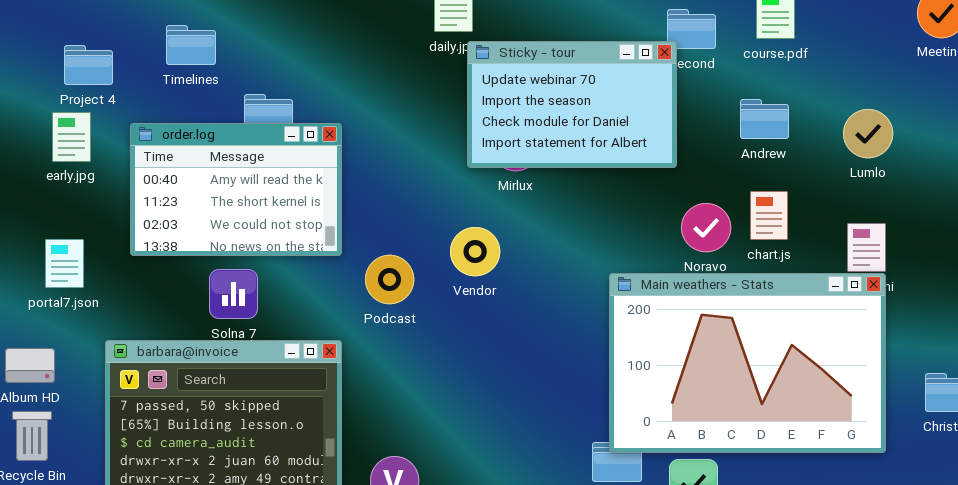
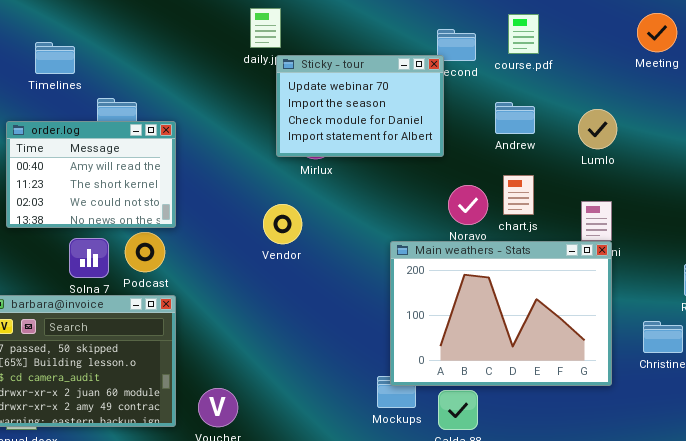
Podcast: [365,255,414,304] -> [125,232,165,272], moved

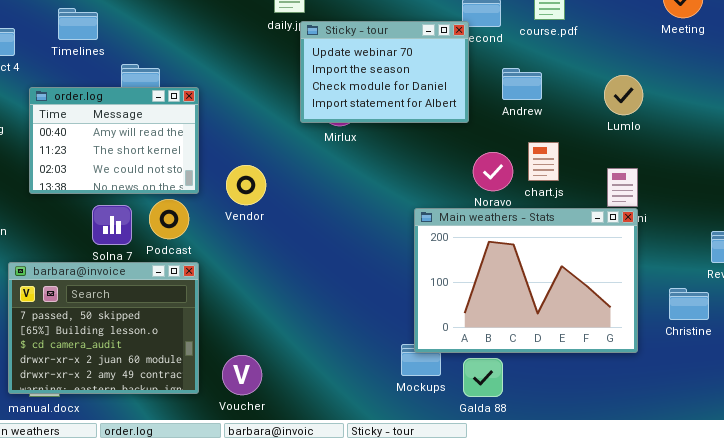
Andrew: [495,102,535,134] -> [502,68,542,100], moved
Vendor: [263,204,302,244] -> [226,165,266,205], moved

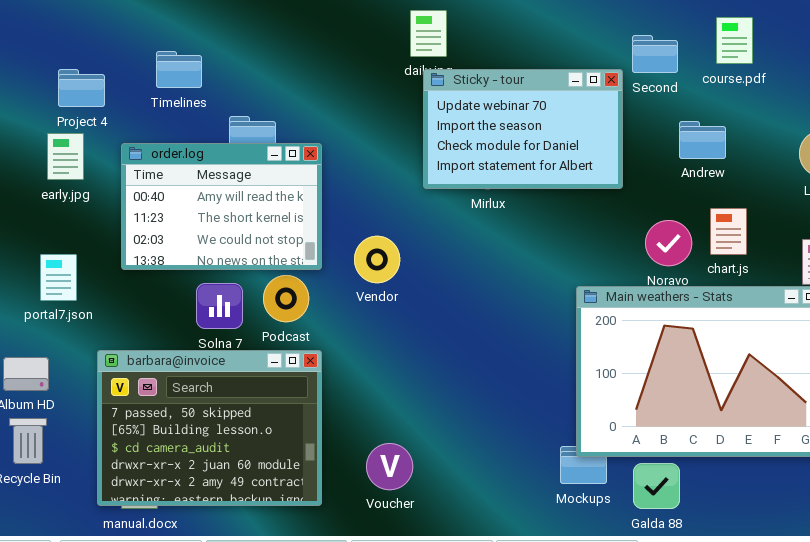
Sticky - tour: [300,21,469,123] -> [423,69,623,189], moved
Voucher: [222,355,262,395] -> [366,443,413,490], moved

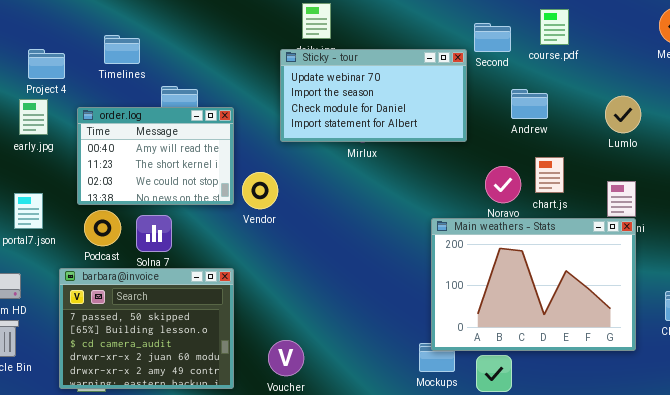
Sticky - tour: [423,69,623,189] -> [280,49,467,142], resized
Vendor: [354,236,400,283] -> [242,172,278,209], moved
Podcast: [263,275,309,322] -> [84,210,121,246], moved

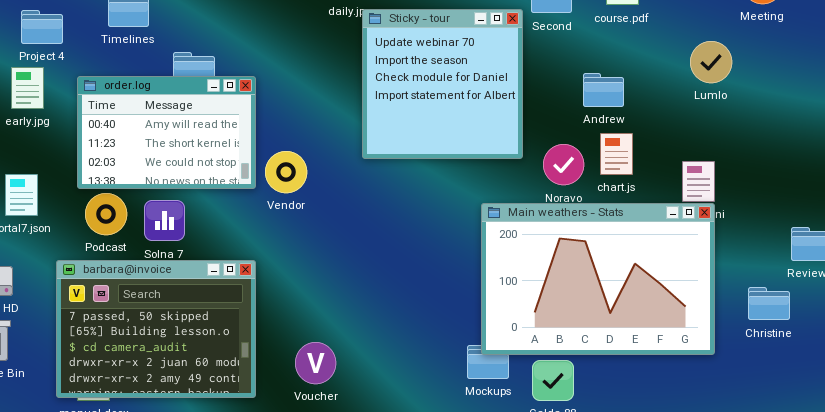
Sticky - tour: [280,49,467,142] -> [362,9,523,159], resized
Andrew: [511,89,548,119] -> [583,73,624,107], moved
Lumlo: [605,96,641,133] -> [690,41,732,83], moved

